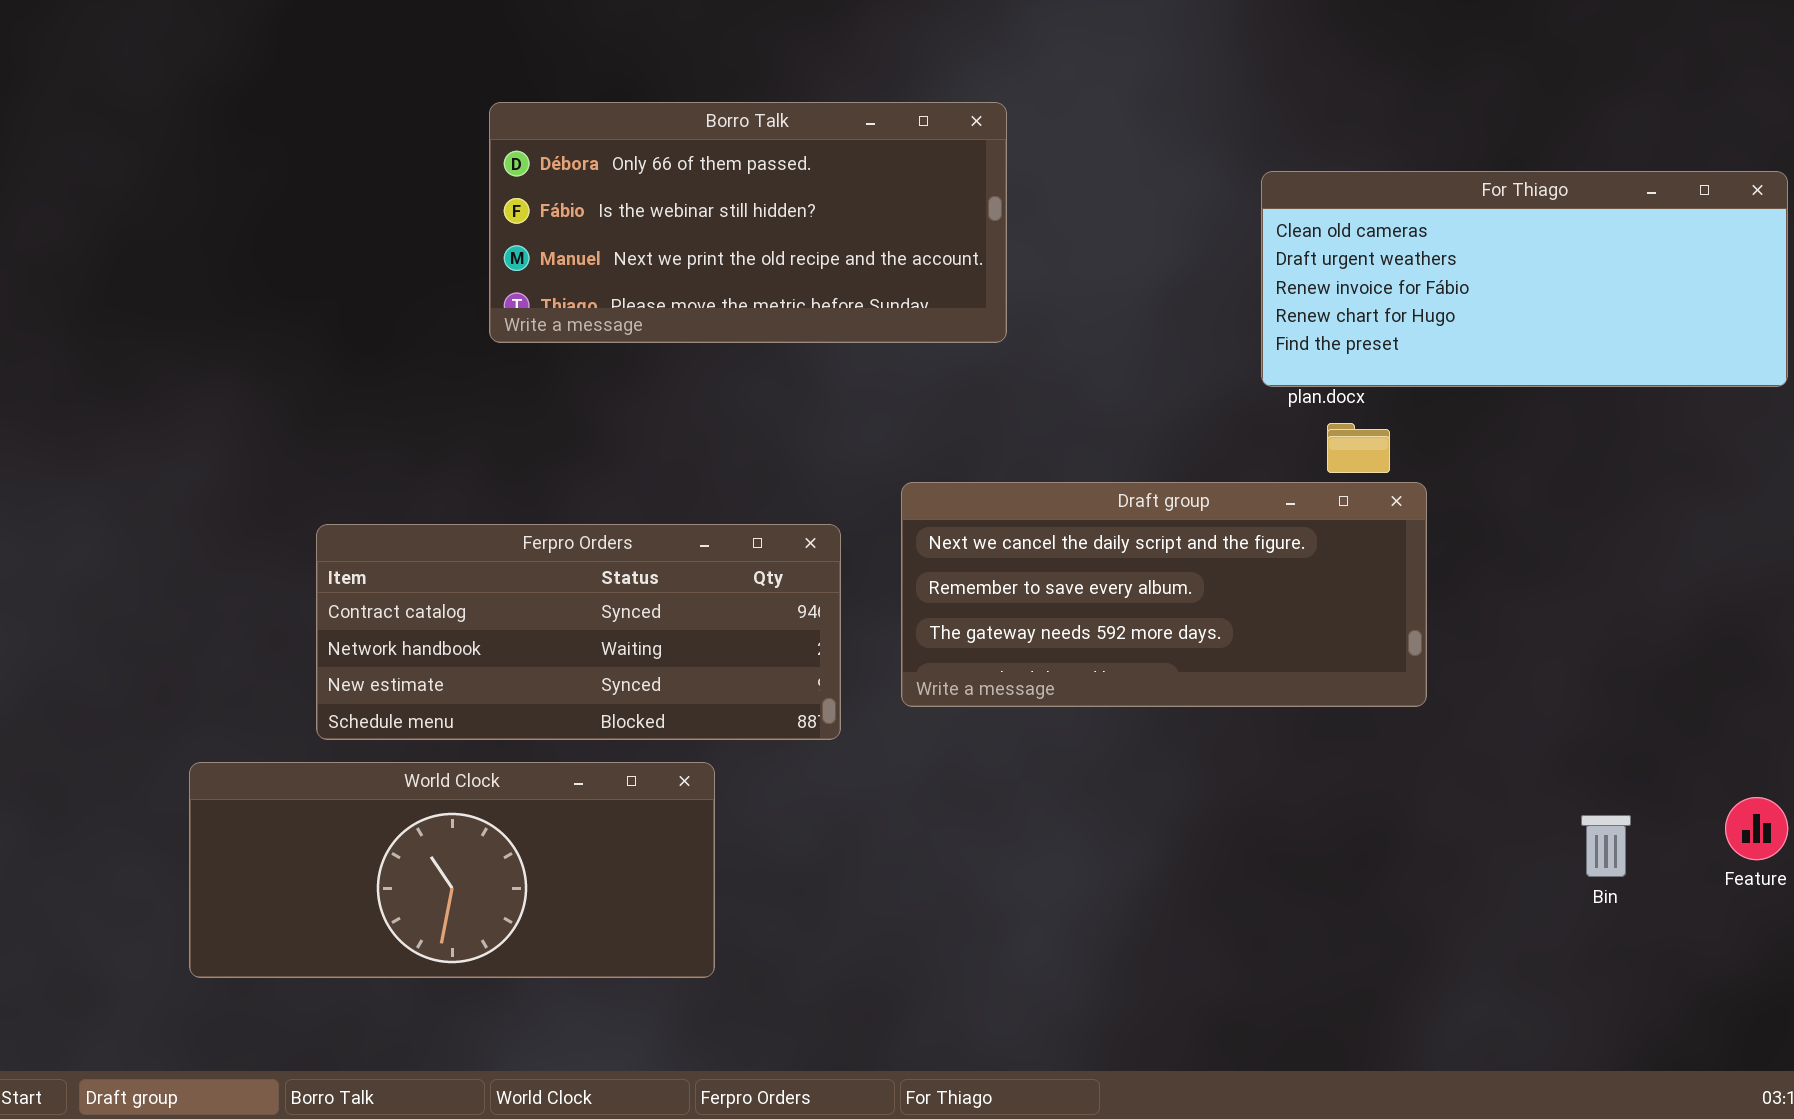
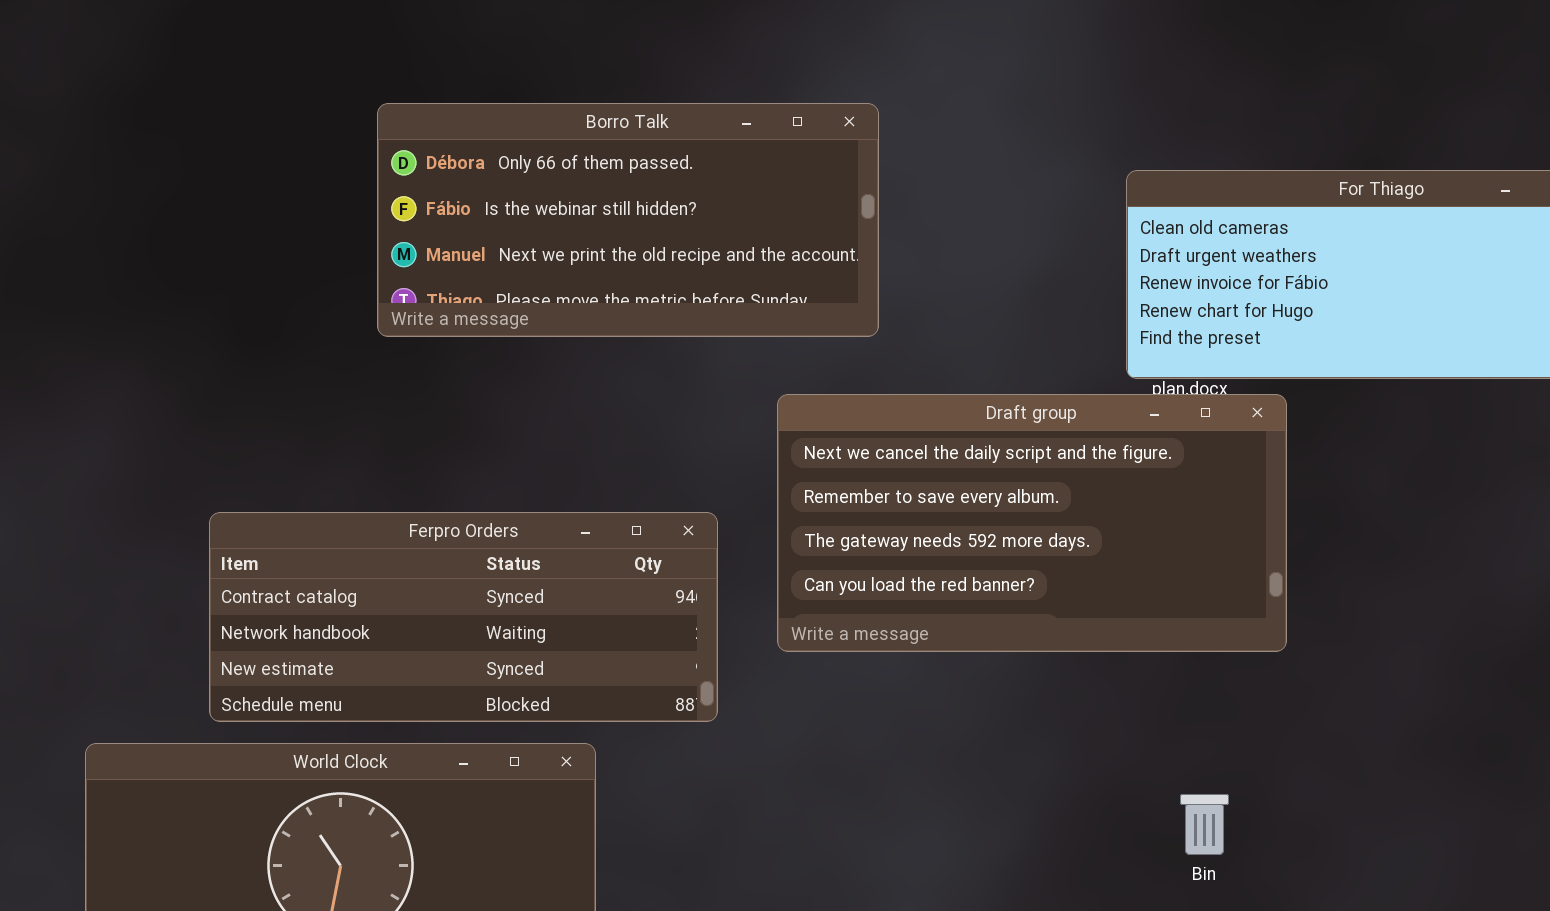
Draft group: [901,482,1427,707] -> [777,394,1287,652], moved, resized
Bin: [1581,815,1631,877] -> [1180,794,1229,855], moved

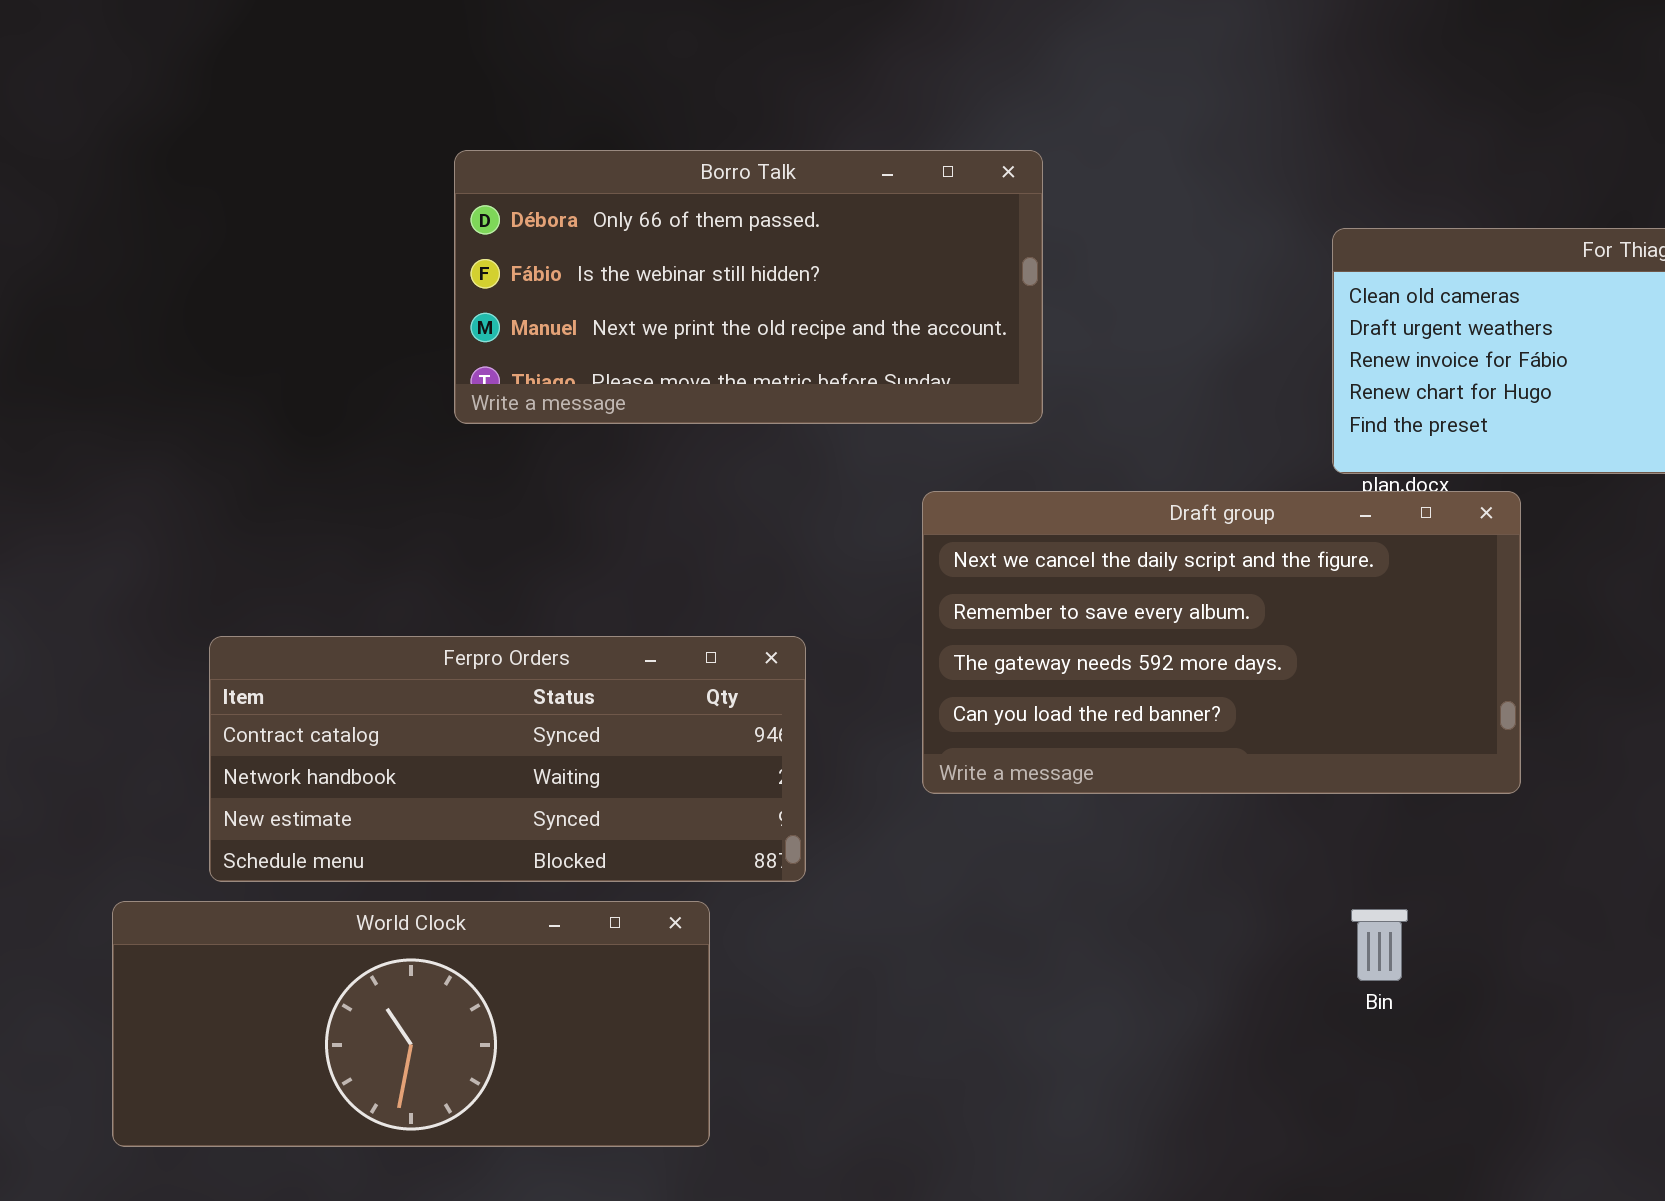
Ferpro Orders: [209,512,718,722] -> [209,636,806,882], moved
Bin: [1180,794,1229,855] -> [1351,909,1408,981], moved

